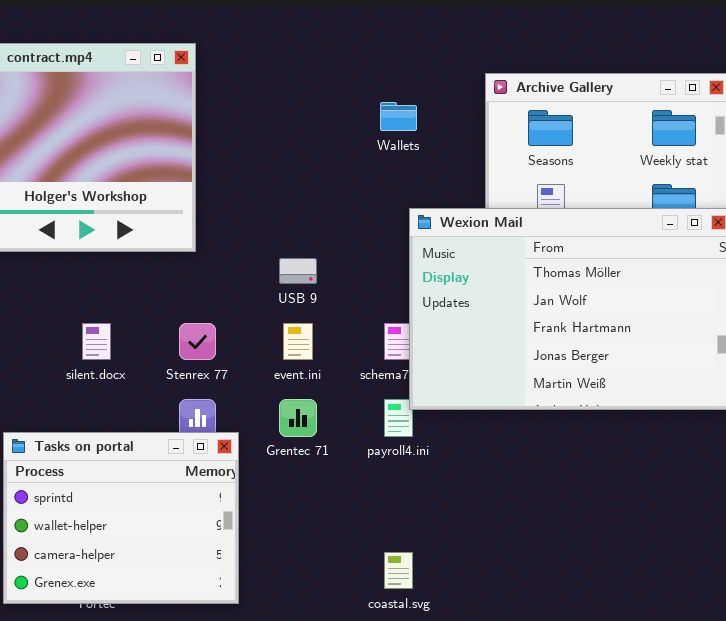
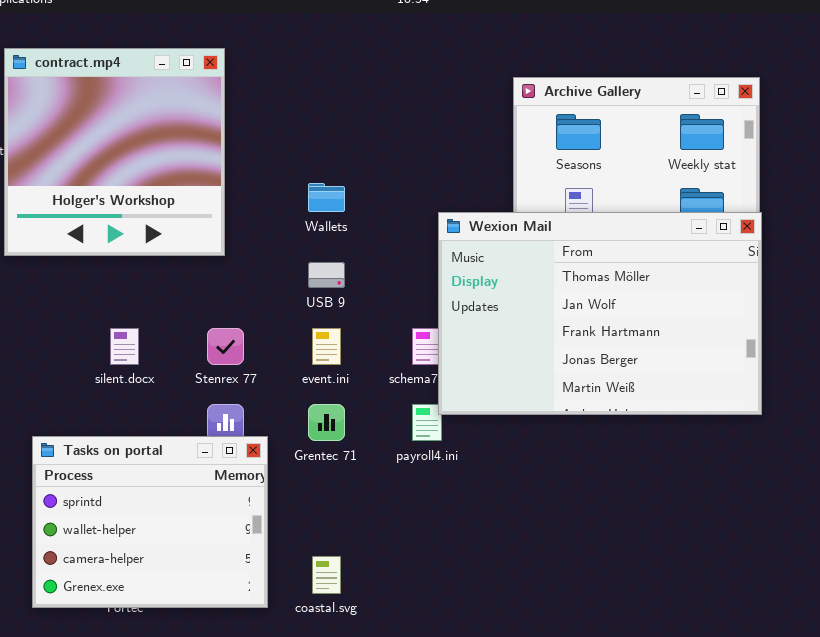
Wallets: [380,102,417,131] -> [308,183,345,212], moved
coastal.svg: [384,552,413,589] -> [312,556,341,594], moved

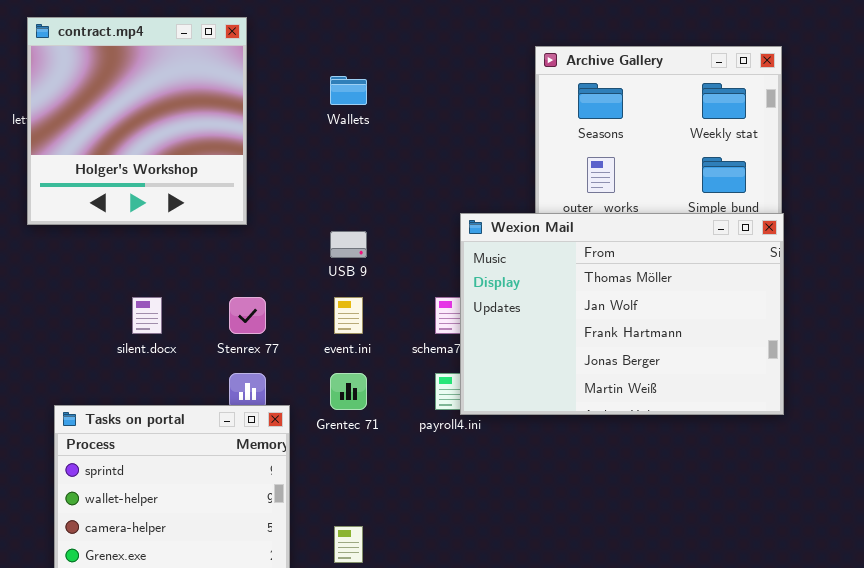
Wallets: [308,183,345,212] -> [330,76,367,105], moved
Wexion Mail: [438,212,762,415] -> [460,213,784,415], moved

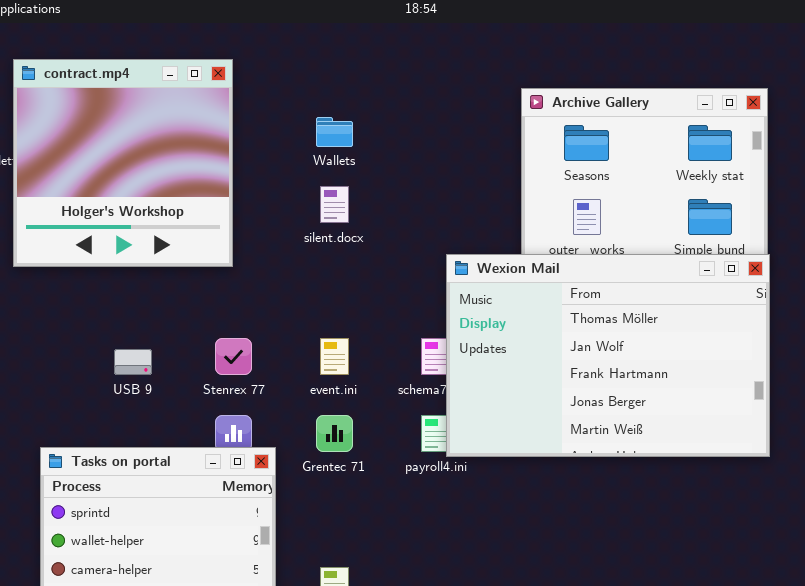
USB 9: [330,231,367,258] -> [114,349,152,375], moved
silent.docx: [132,297,162,334] -> [320,186,349,223], moved

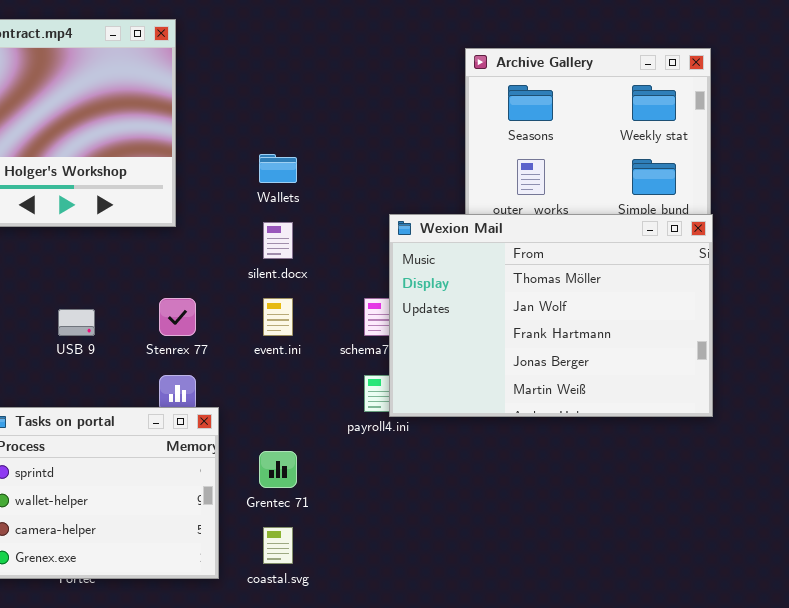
Wallets: [316,117,353,147] -> [259,154,297,183], moved
silent.docx: [320,186,349,223] -> [263,222,293,259], moved
Grentec 71: [316,415,353,452] -> [259,451,297,488], moved

